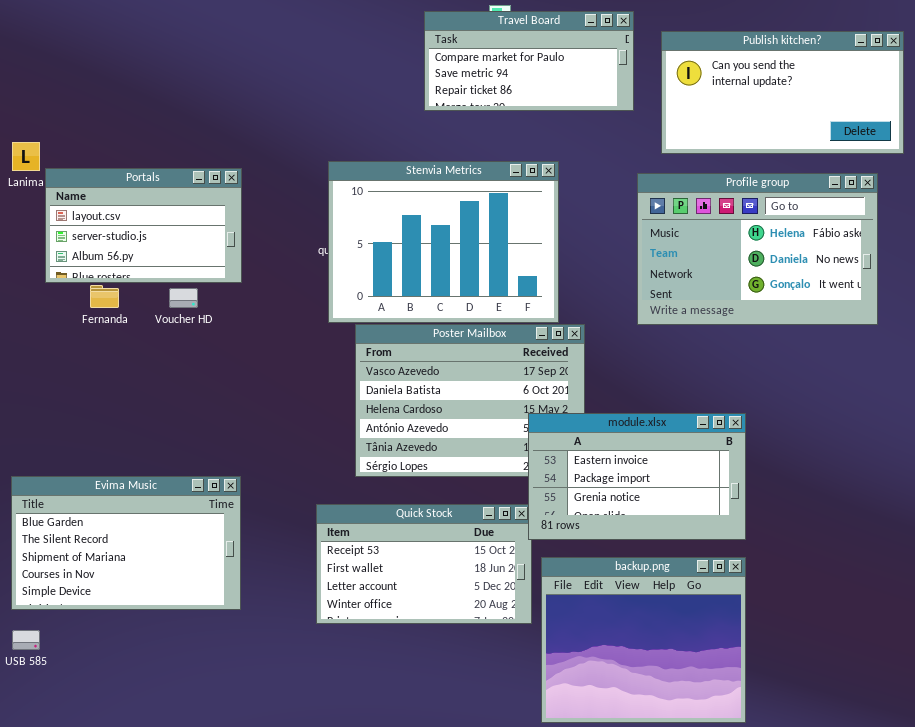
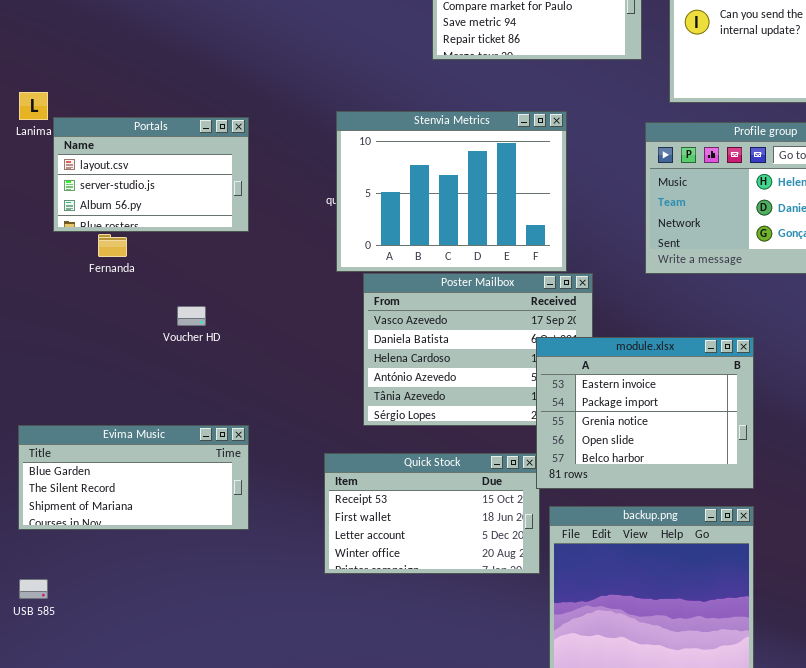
Voucher HD: [169,288,198,308] -> [177,306,206,326], moved
module.xlsx: [528,413,746,540] -> [536,337,754,489], resized
Evima Music: [11,476,241,610] -> [18,425,249,530], resized

